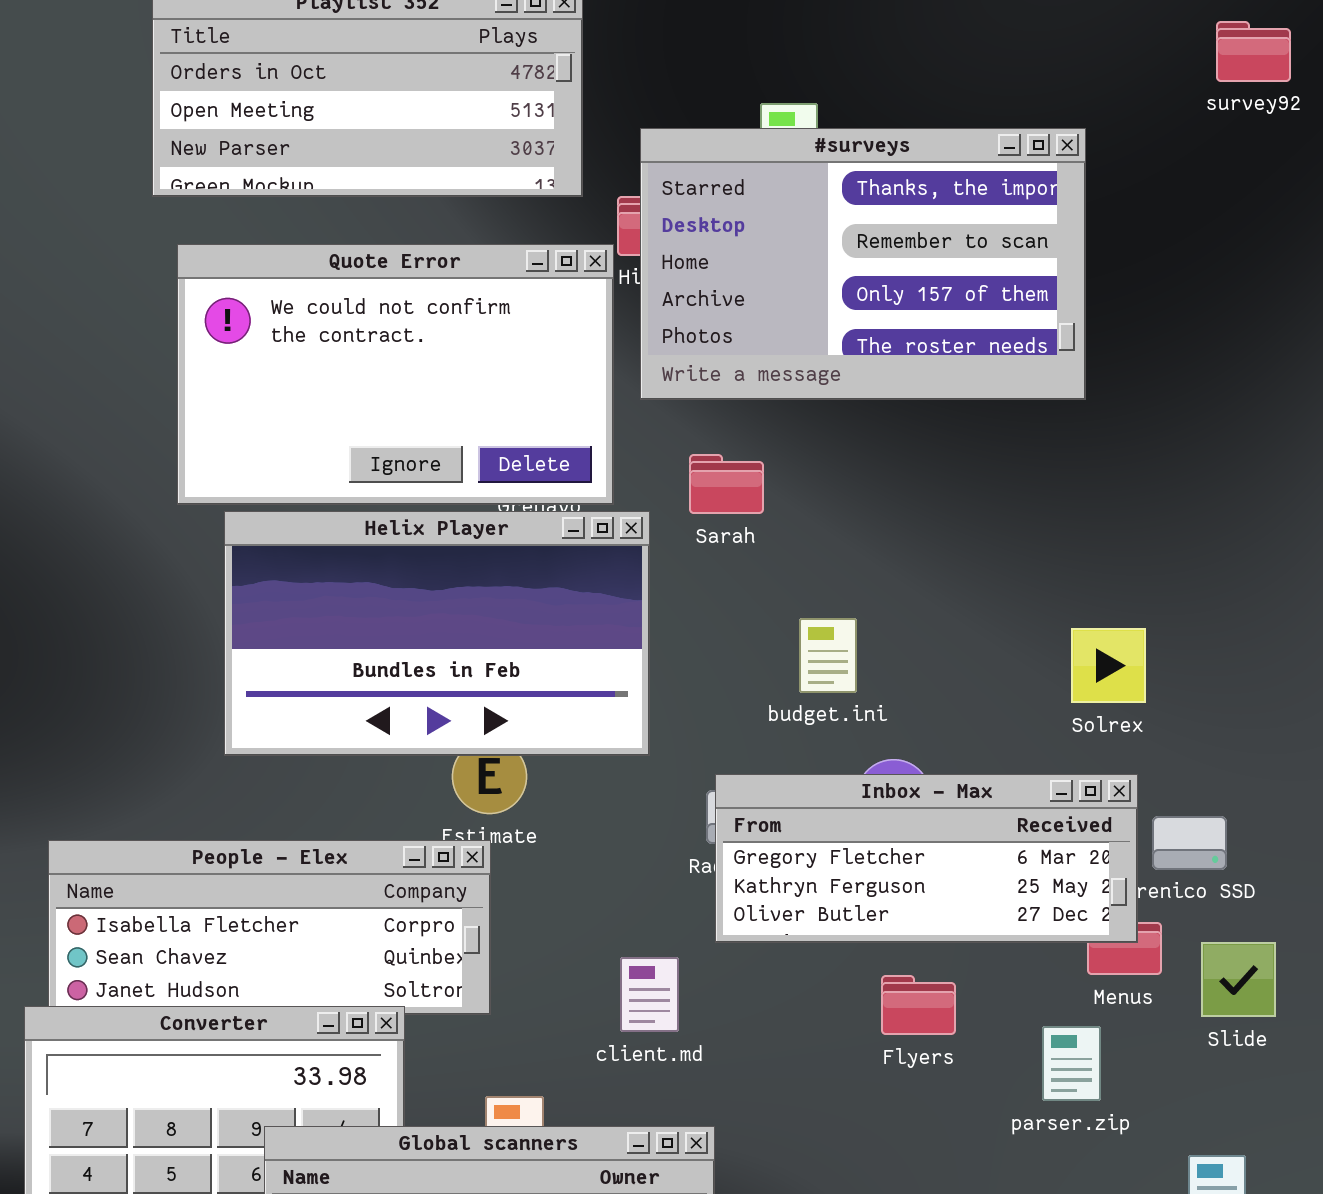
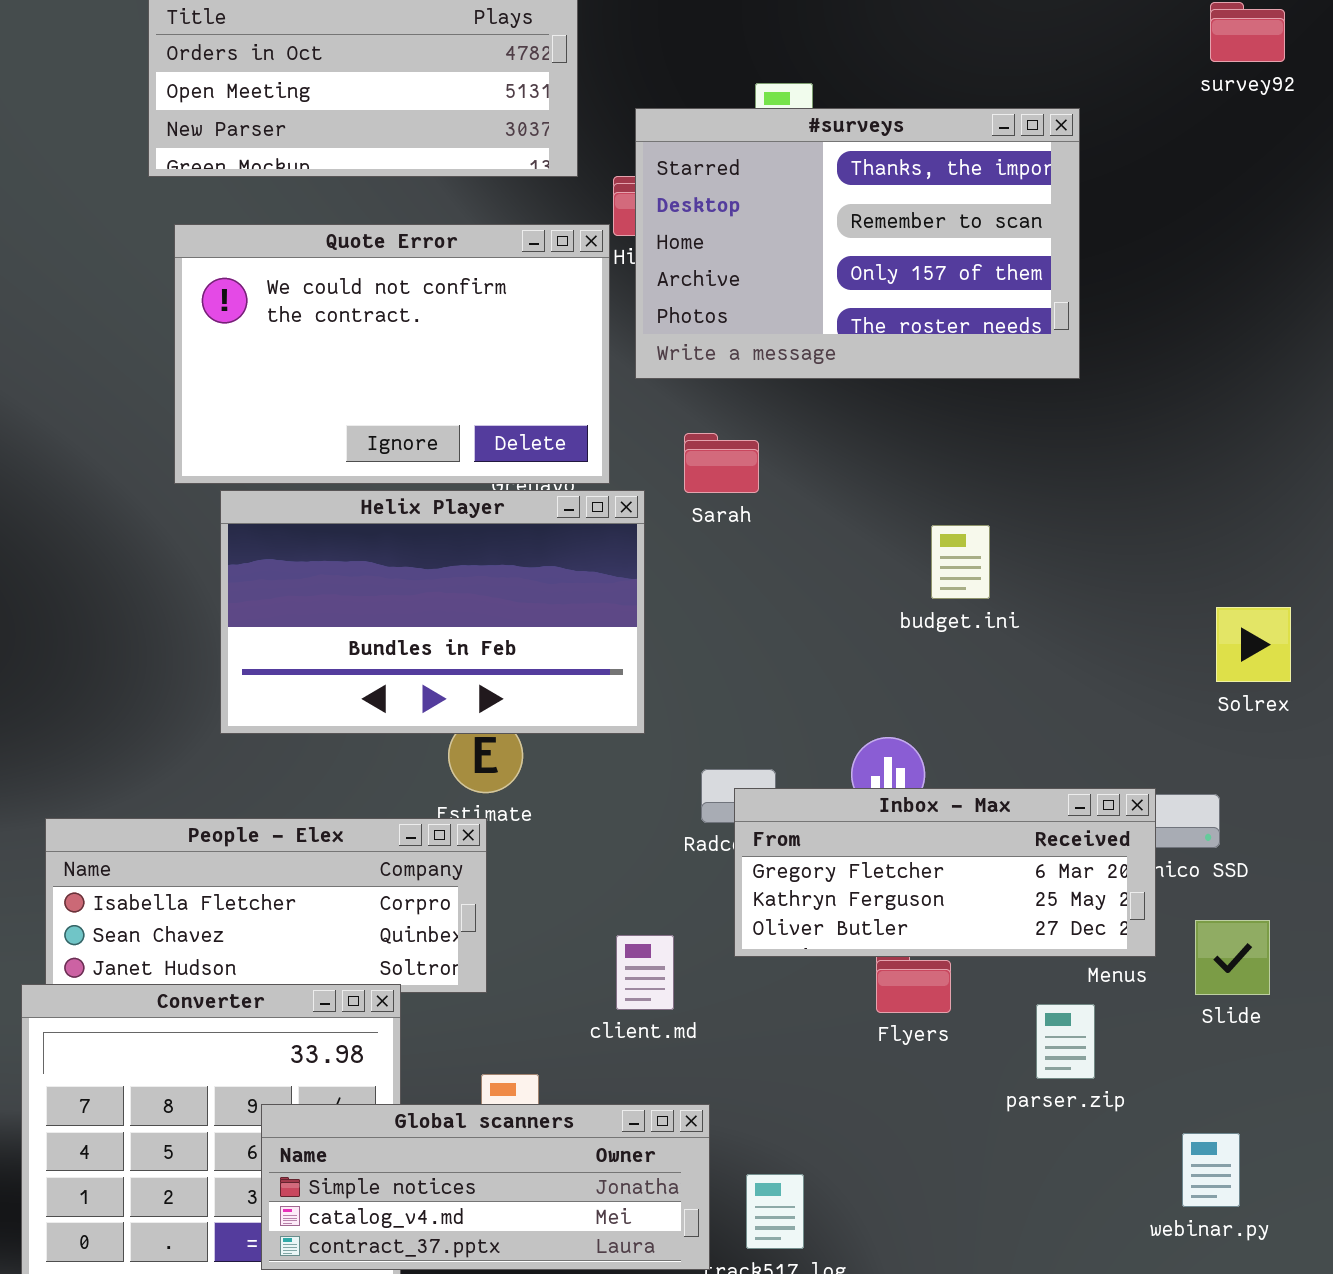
budget.ini: [799,618,857,693] -> [931,525,990,599], moved
Solrex: [1071,628,1146,703] -> [1216,607,1291,682], moved
Inbox - Max: [715,774,1138,943] -> [734,788,1156,957], moved

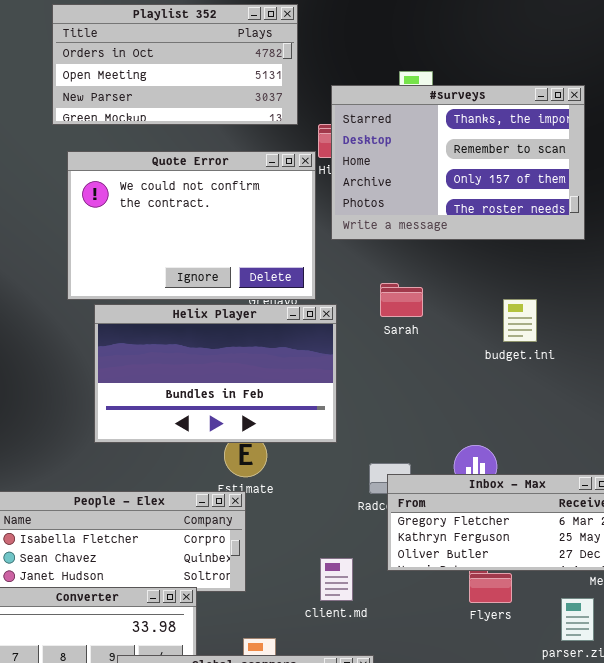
Sarah: [684,433,759,493] -> [380,283,423,317], moved
budget.ini: [931,525,990,599] -> [503,299,537,342], moved

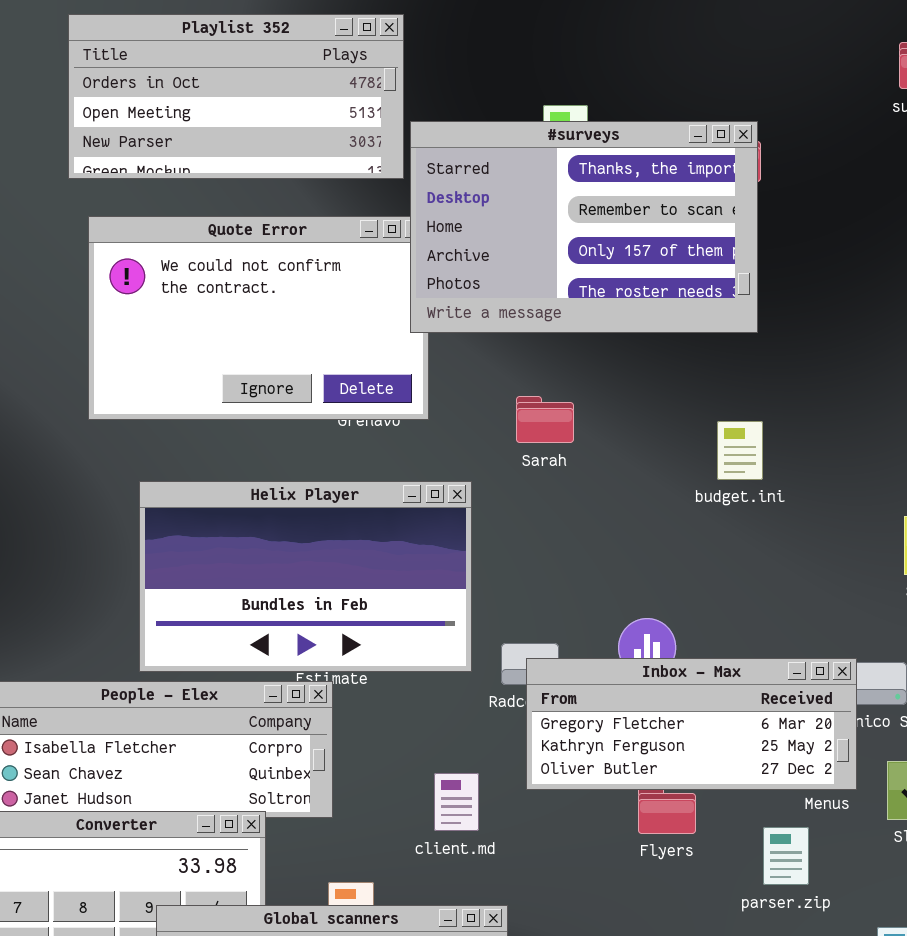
#surveys: [331,85,585,240] -> [410,121,758,333], moved
budget.ini: [503,299,537,342] -> [717,421,763,480], moved
Helix Player: [94,304,337,443] -> [139,481,472,672], moved

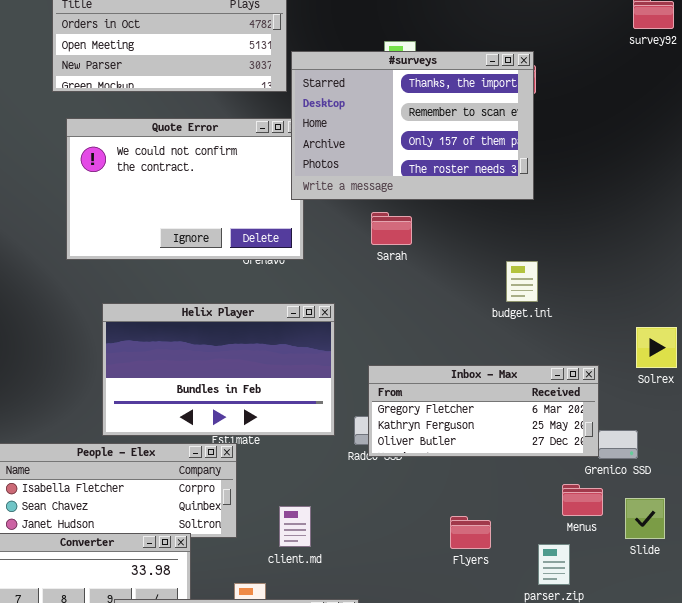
Sarah: [516,396,574,443] -> [371,212,412,245], moved
Inbox - Max: [526,658,857,790] -> [368,365,599,457], moved
client.md: [434,773,479,831] -> [279,506,311,547], moved

